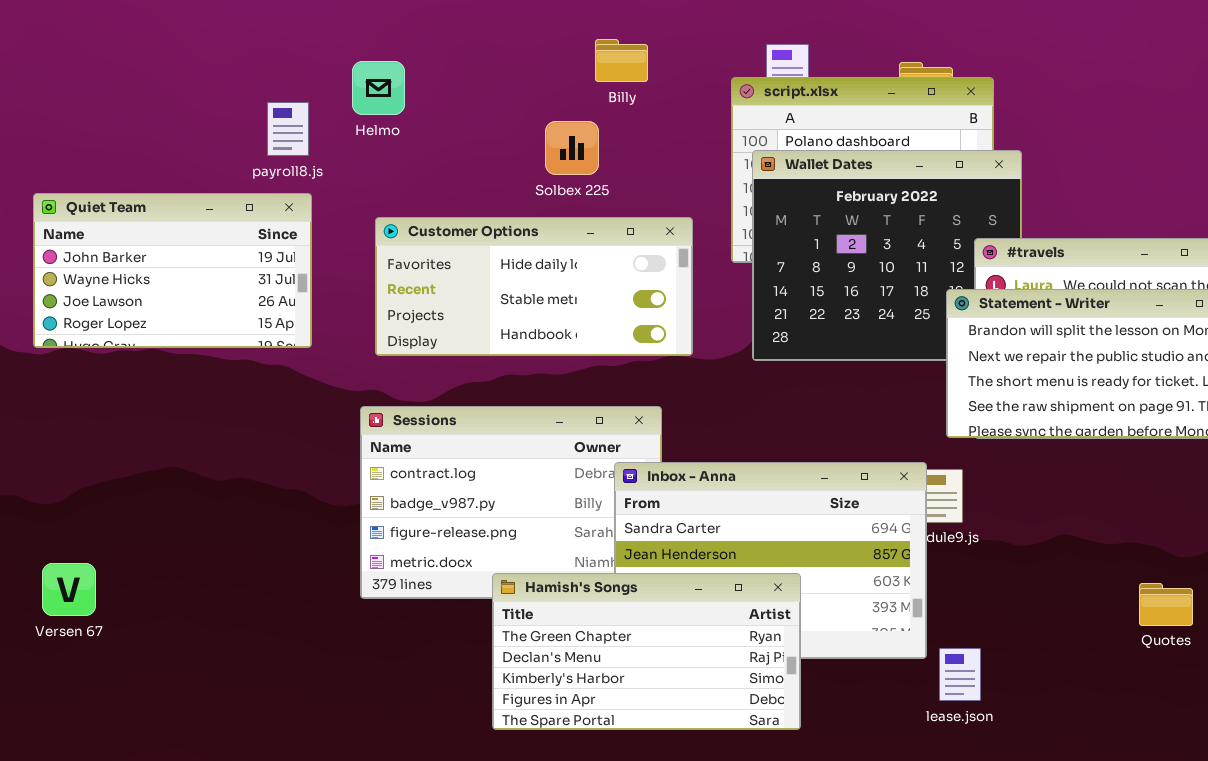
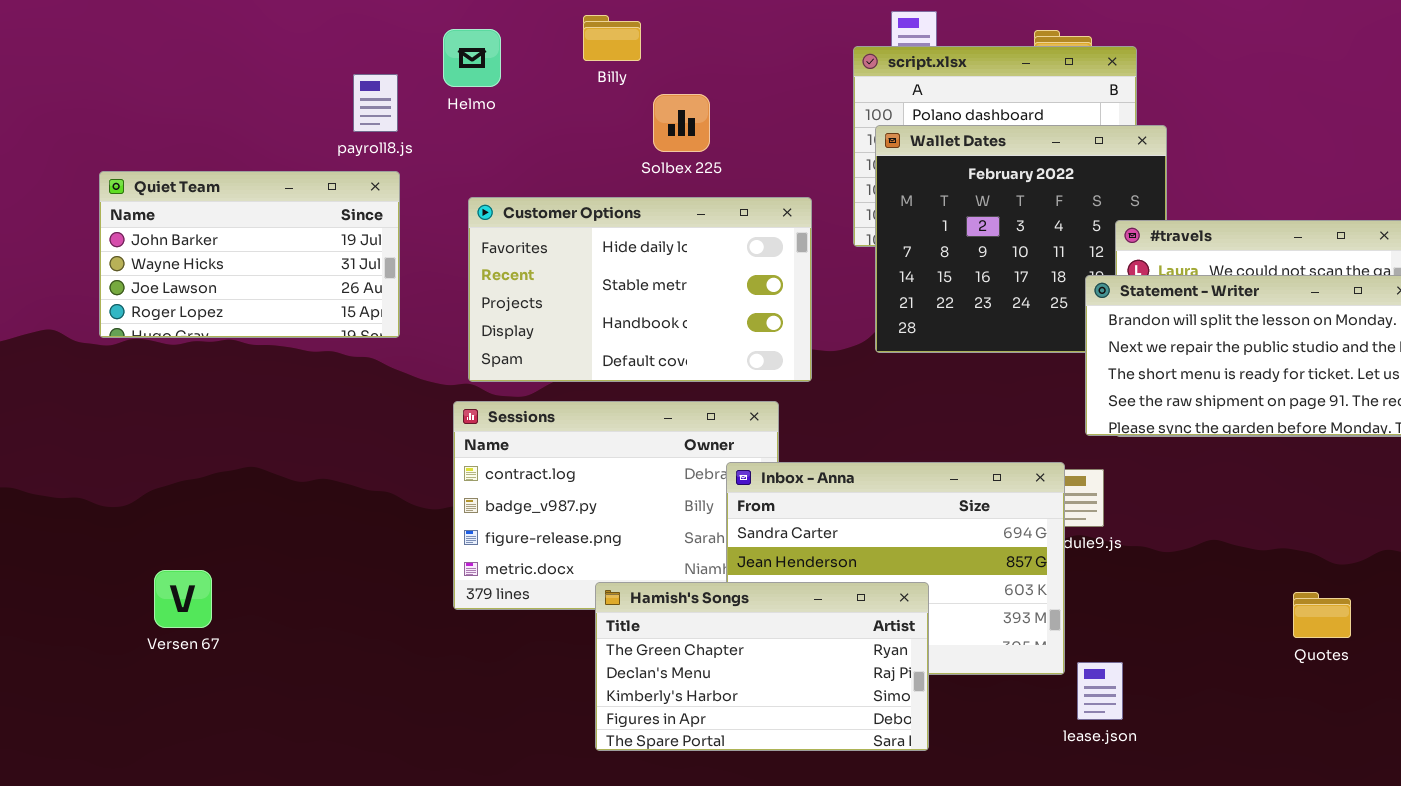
Billy: [595,39,648,82] -> [583,15,641,61], moved
Customer Options: [375,217,693,356] -> [468,197,812,382], resized
Versen 67: [42,563,96,616] -> [154,570,212,628], moved

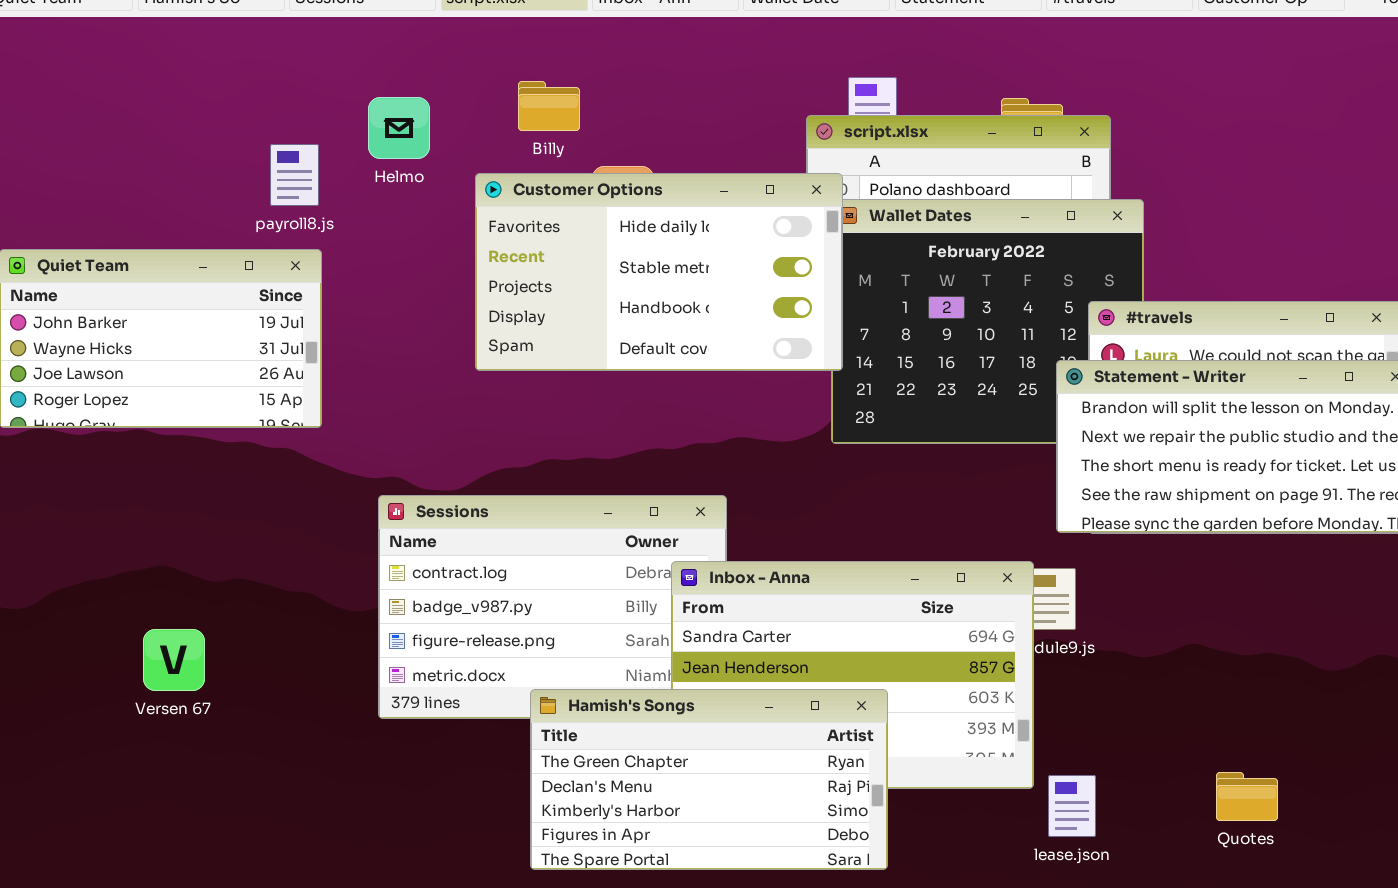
Customer Options: [468,197,812,382] -> [475,173,843,371], moved
Versen 67: [154,570,212,628] -> [143,629,205,691], moved
Quotes: [1293,592,1351,638] -> [1216,772,1278,821], moved

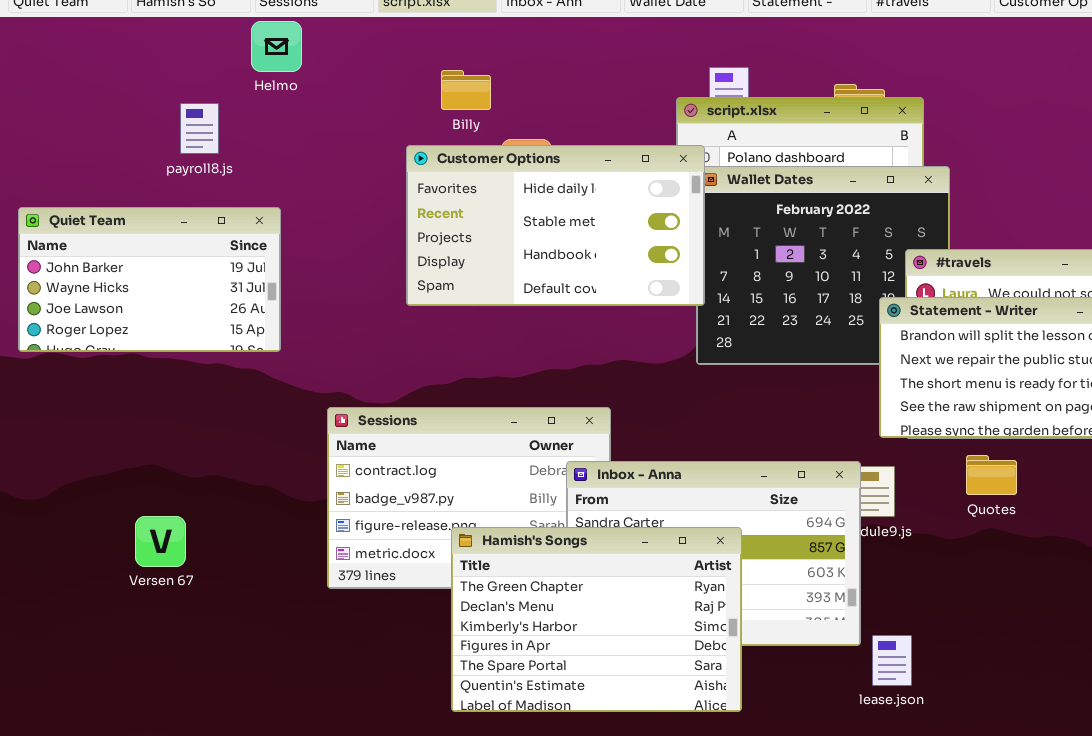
Helmo: [368,97,430,159] -> [251,21,302,72], moved
payroll8.js: [270,144,319,206] -> [180,103,219,154], moved
Hamish's Songs: [530,689,888,870] -> [451,527,742,712], resized
Quotes: [1216,772,1278,821] -> [966,455,1017,495], moved

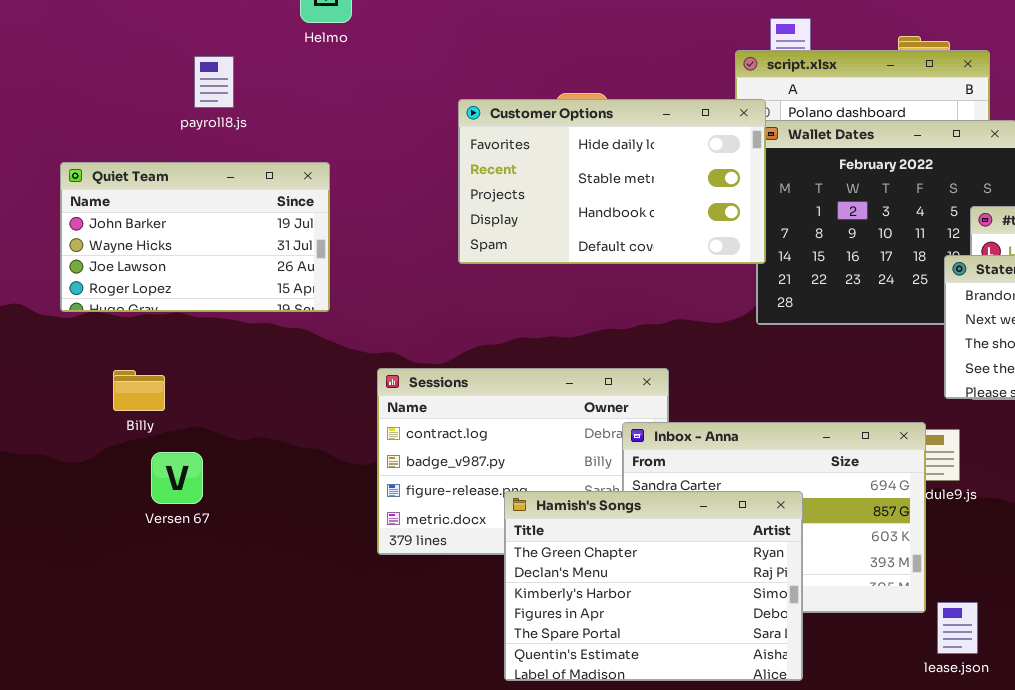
Billy: [441,70,491,110] -> [113,370,165,411], moved
payroll8.js: [180,103,219,154] -> [194,56,234,108], moved
Versen 67: [135,516,186,567] -> [151,452,203,504], moved

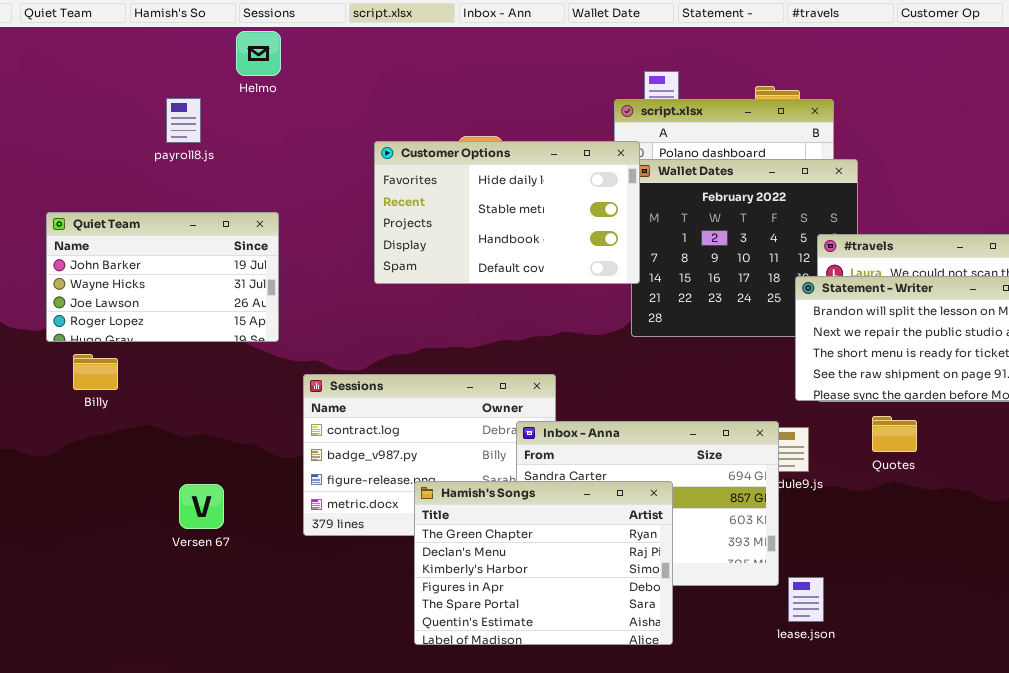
payroll8.js: [194,56,234,108] -> [166,98,201,143], moved
Quiet Team: [60,162,330,312] -> [46,212,279,342], moved
Billy: [113,370,165,411] -> [73,354,118,390], moved
Versen 67: [151,452,203,504] -> [179,484,224,529], moved

